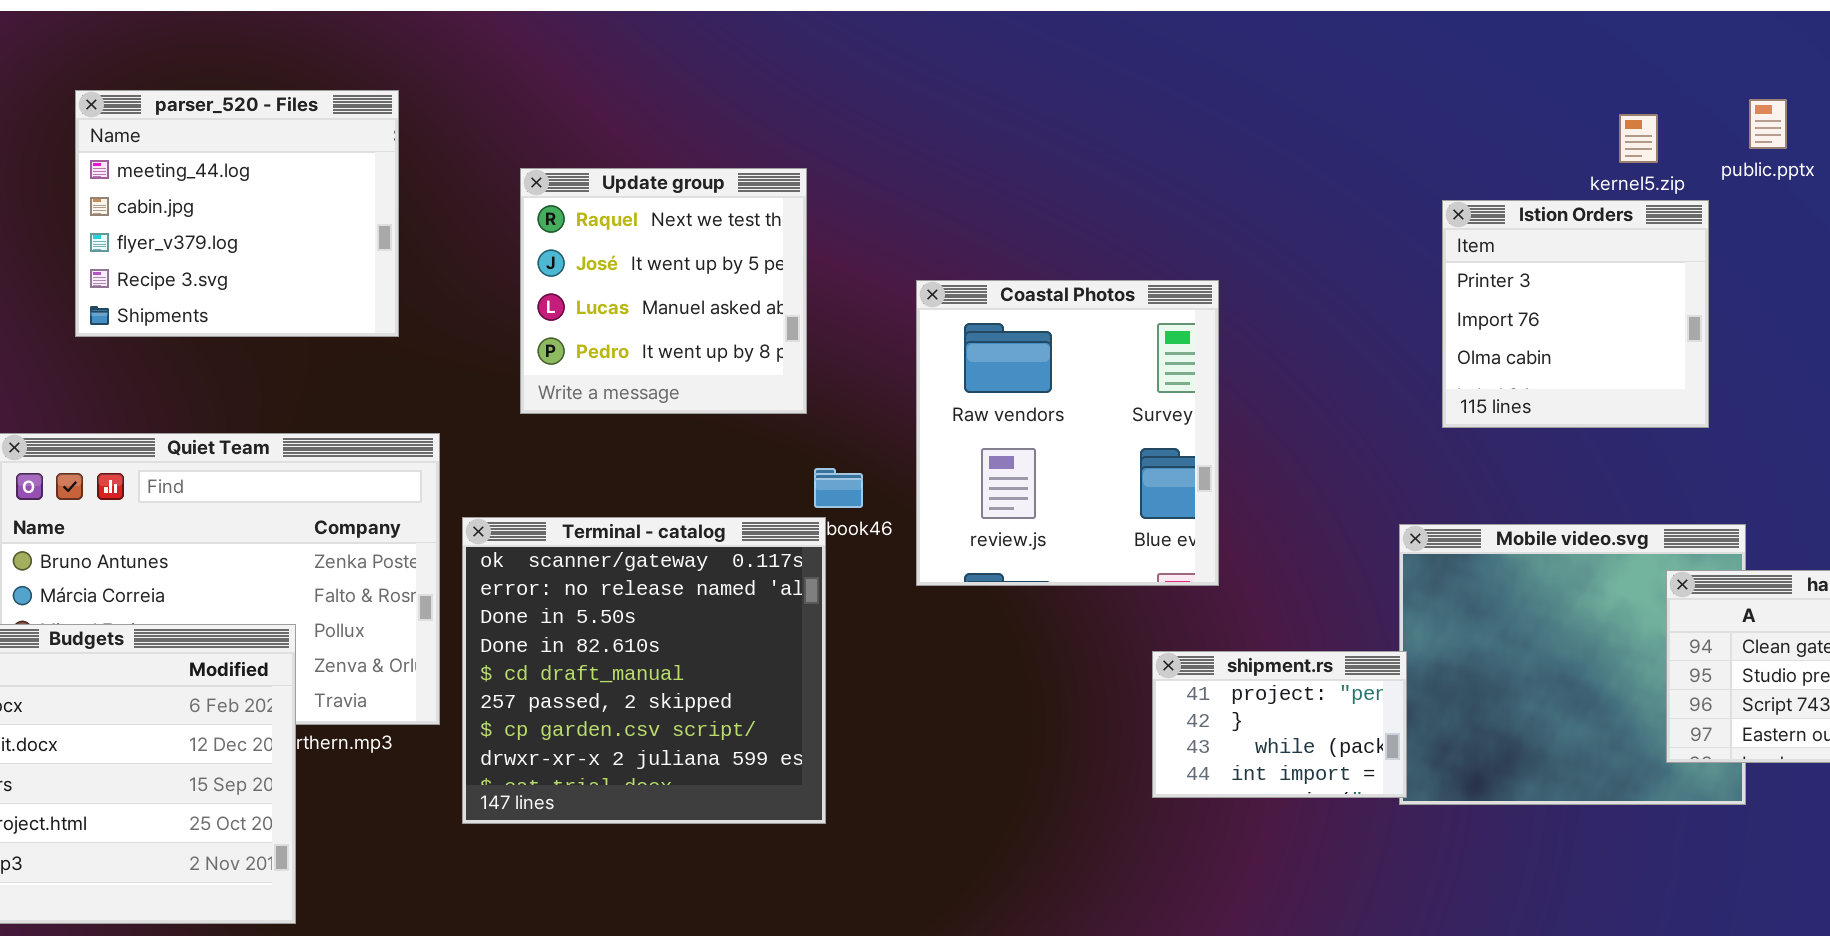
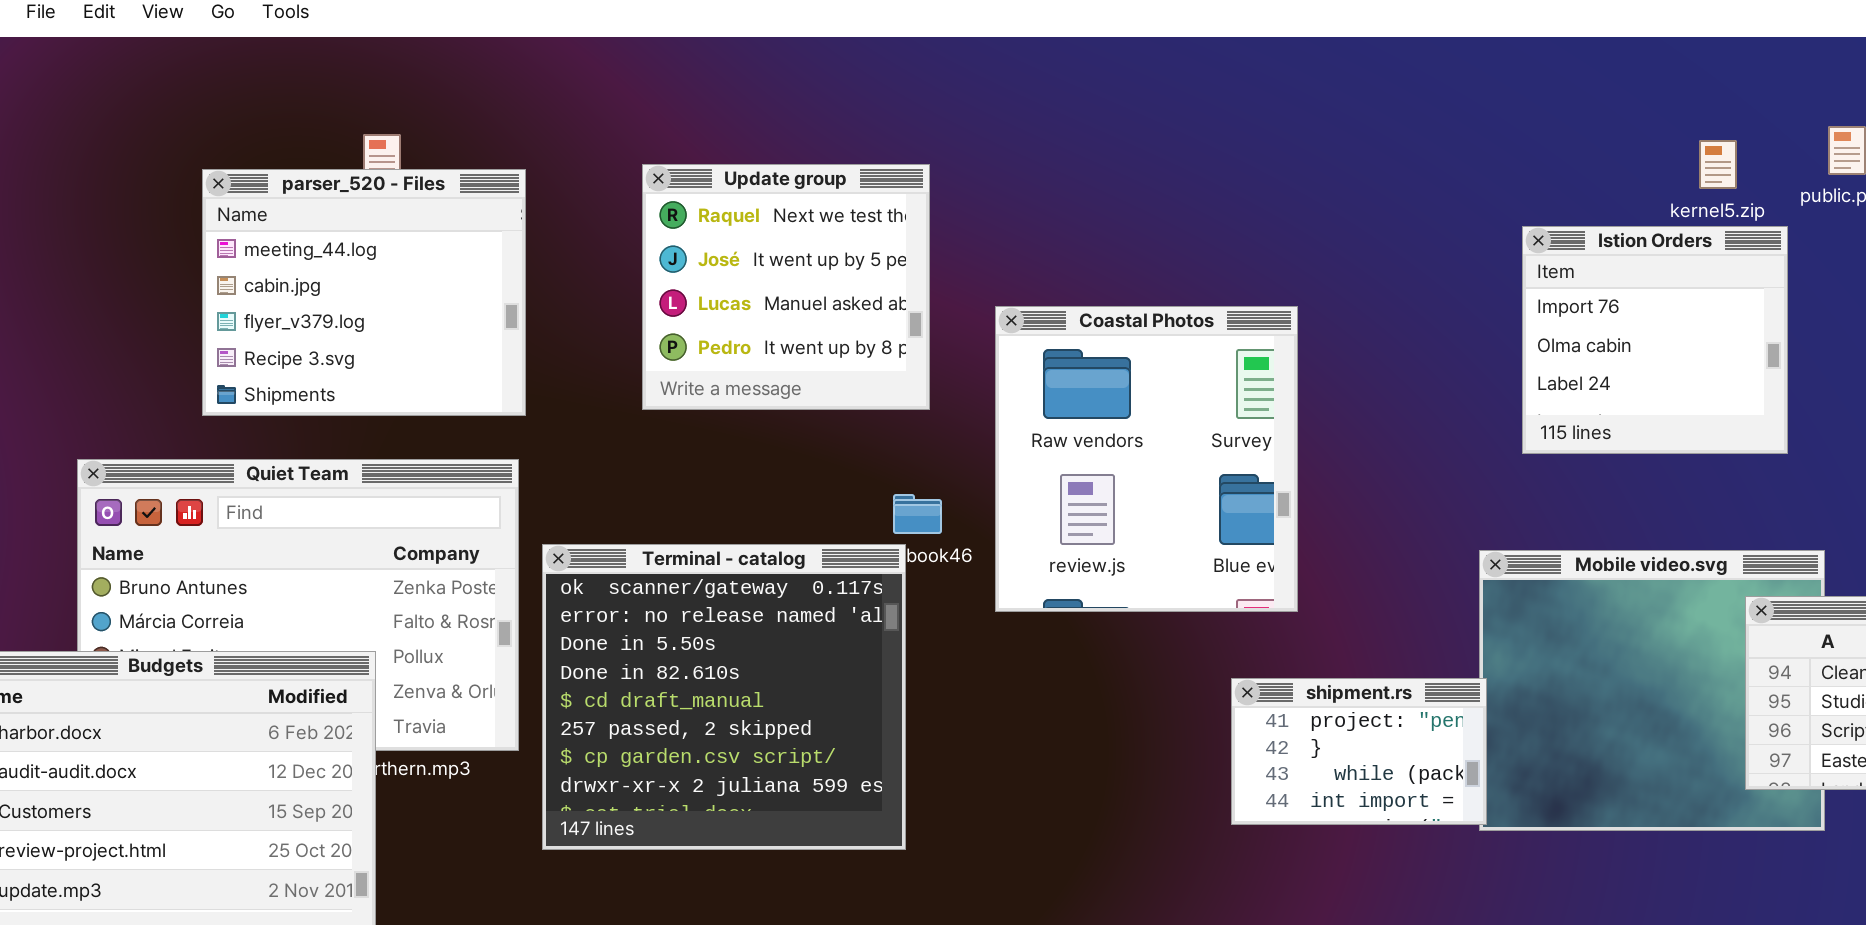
parser_520 - Files: [75,90,399,337] -> [202,169,526,416], moved
Update group: [520,168,807,414] -> [642,164,930,410], moved
Istion Orders: [1442,200,1709,428] -> [1522,226,1788,454], scrolled down 1 row

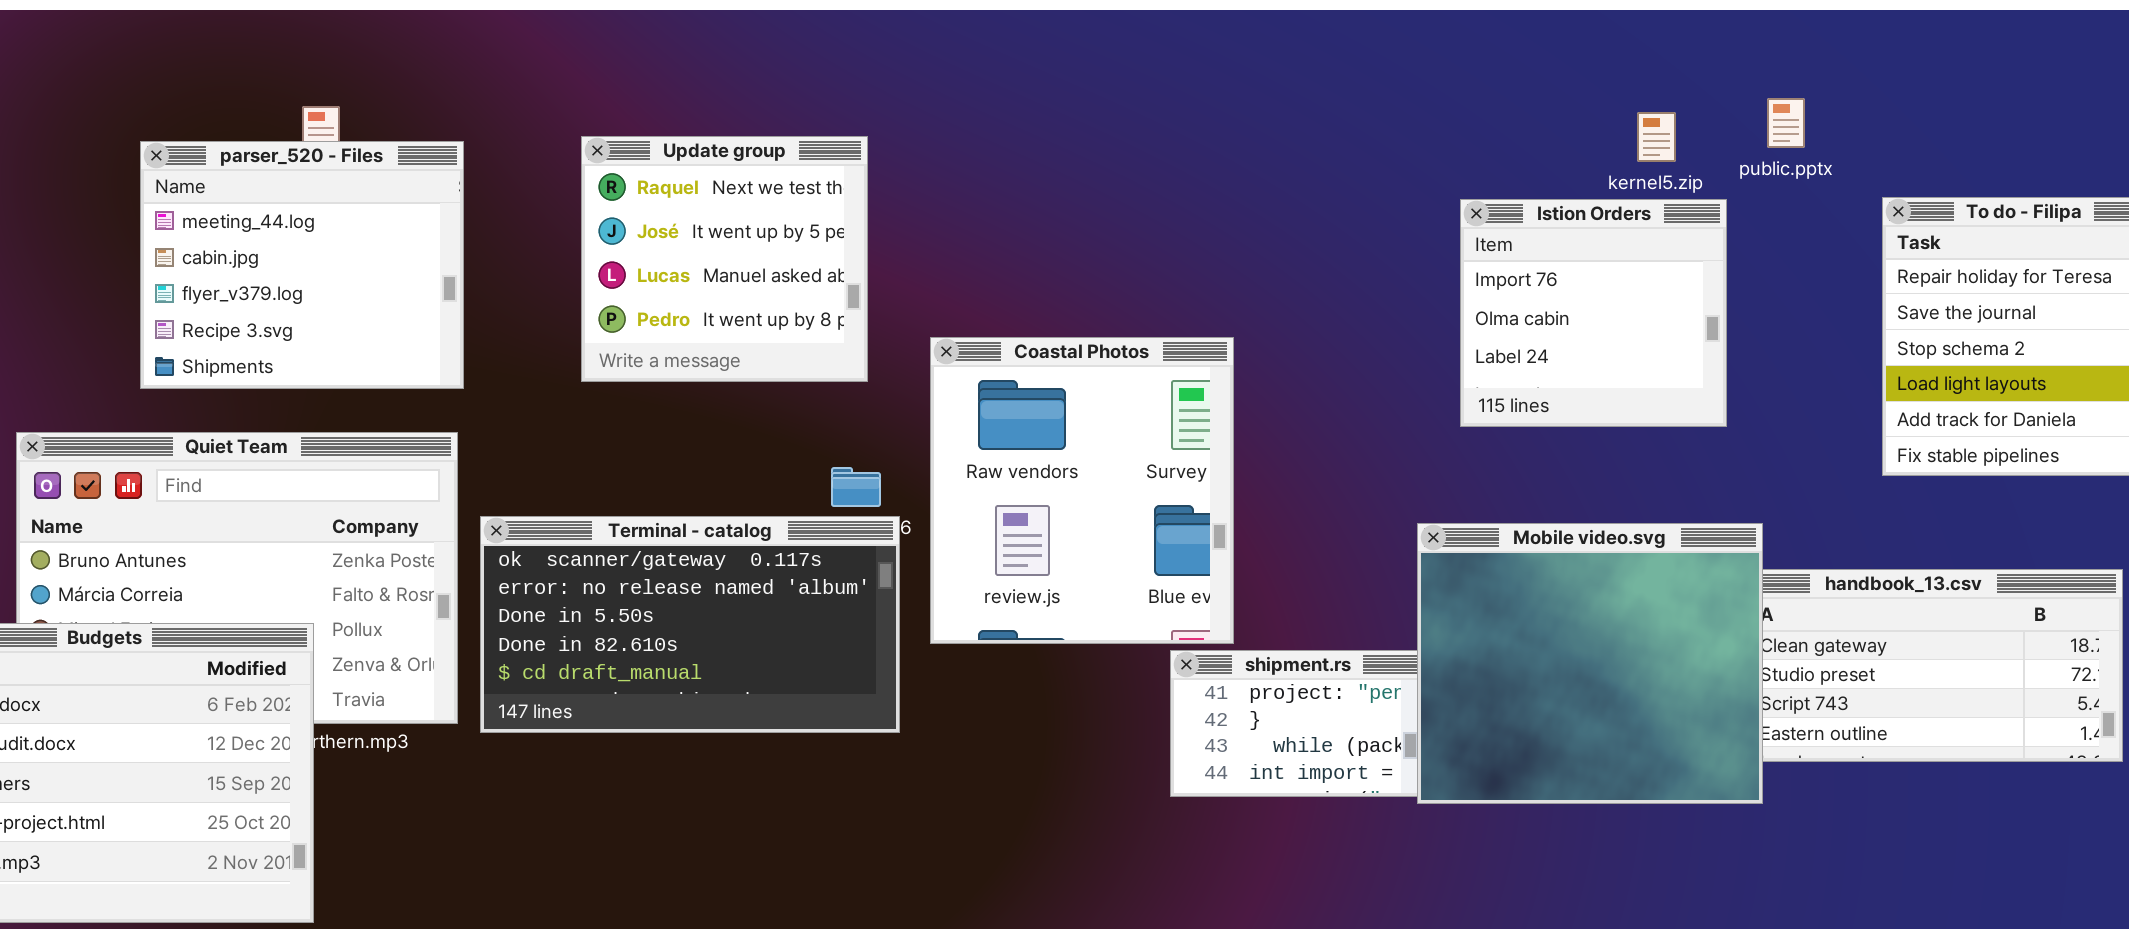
Coastal Photos: [995,306,1298,612] -> [930,337,1234,644], moved
Terminal - catalog: [542,544,906,850] -> [480,516,900,733], resized
Mobile video.svg: [1479,550,1825,831] -> [1417,523,1763,804], raised

